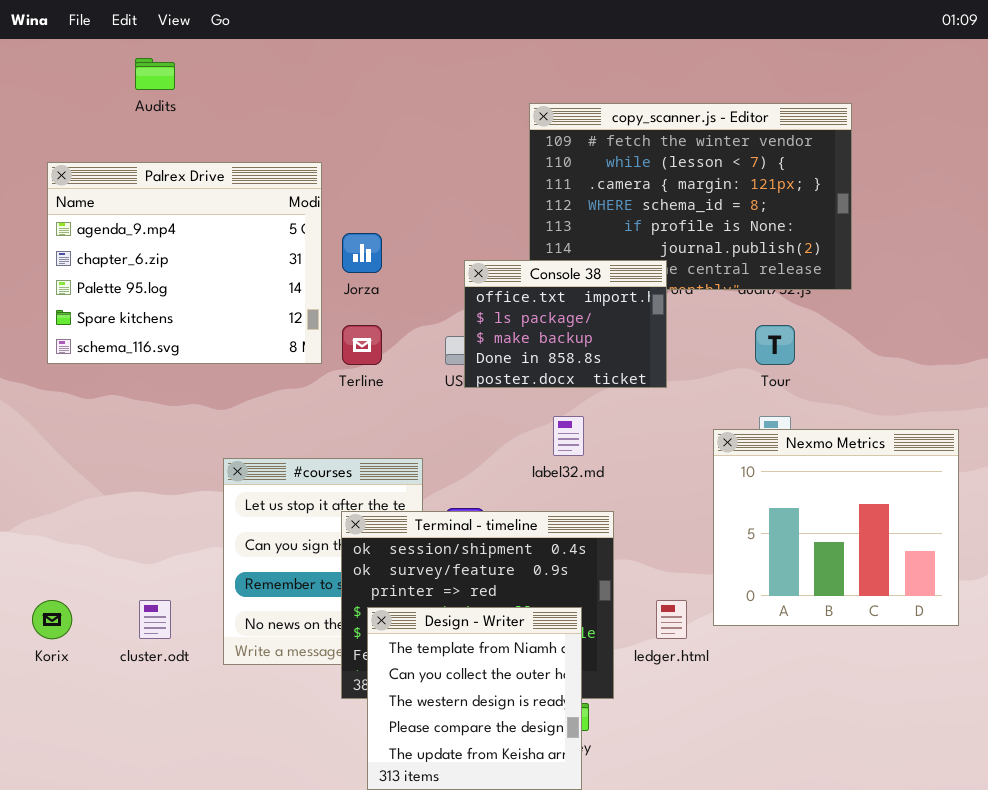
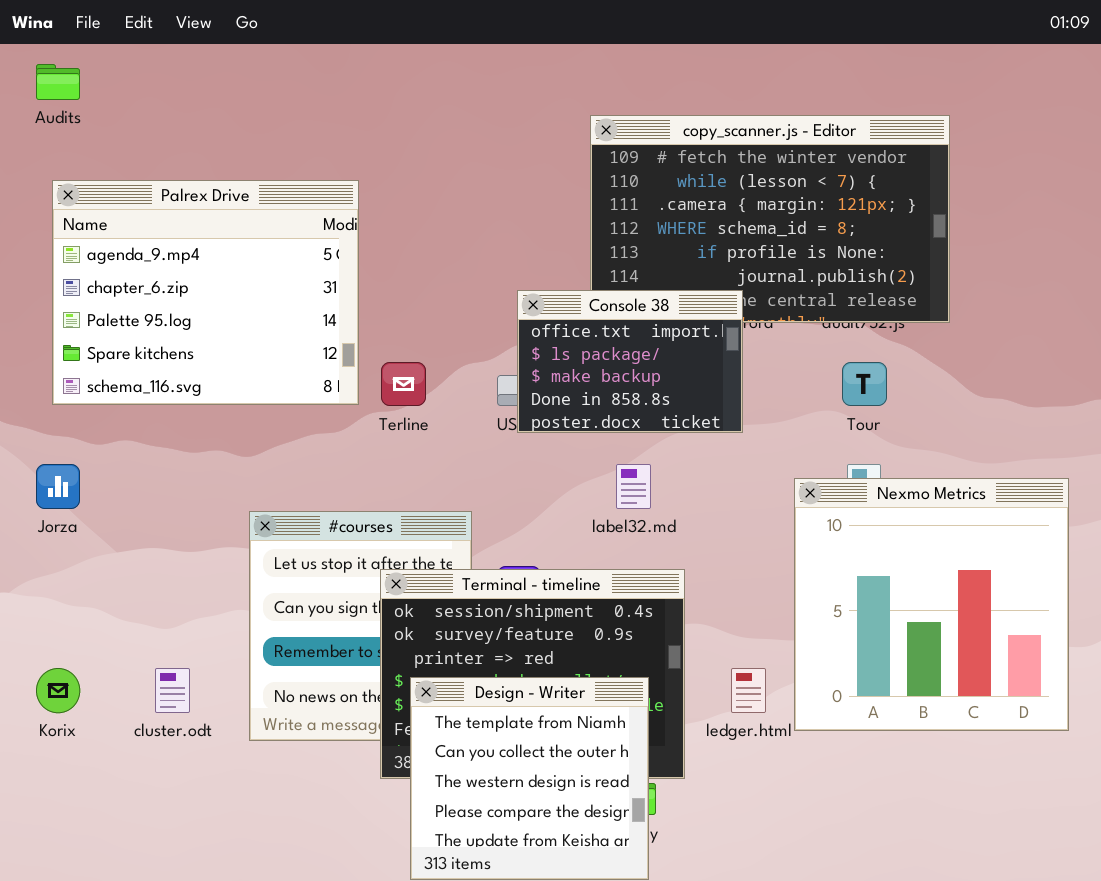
Audits: [135,58,175,90] -> [36,64,80,100], moved
Jorza: [342,233,382,273] -> [36,464,80,509], moved
Nexmo Metrics: [713,429,959,626] -> [794,478,1069,731], resized

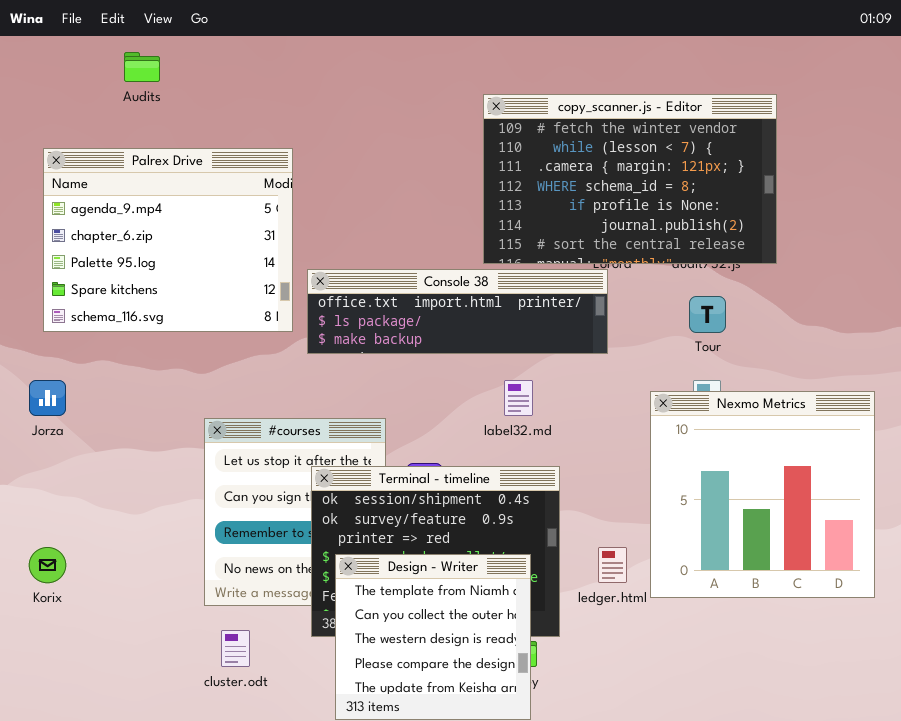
Audits: [36,64,80,100] -> [124,52,160,82], moved
Console 38: [517,290,743,433] -> [307,269,608,354], resized
cluster.odt: [155,668,190,713] -> [221,630,250,667], moved

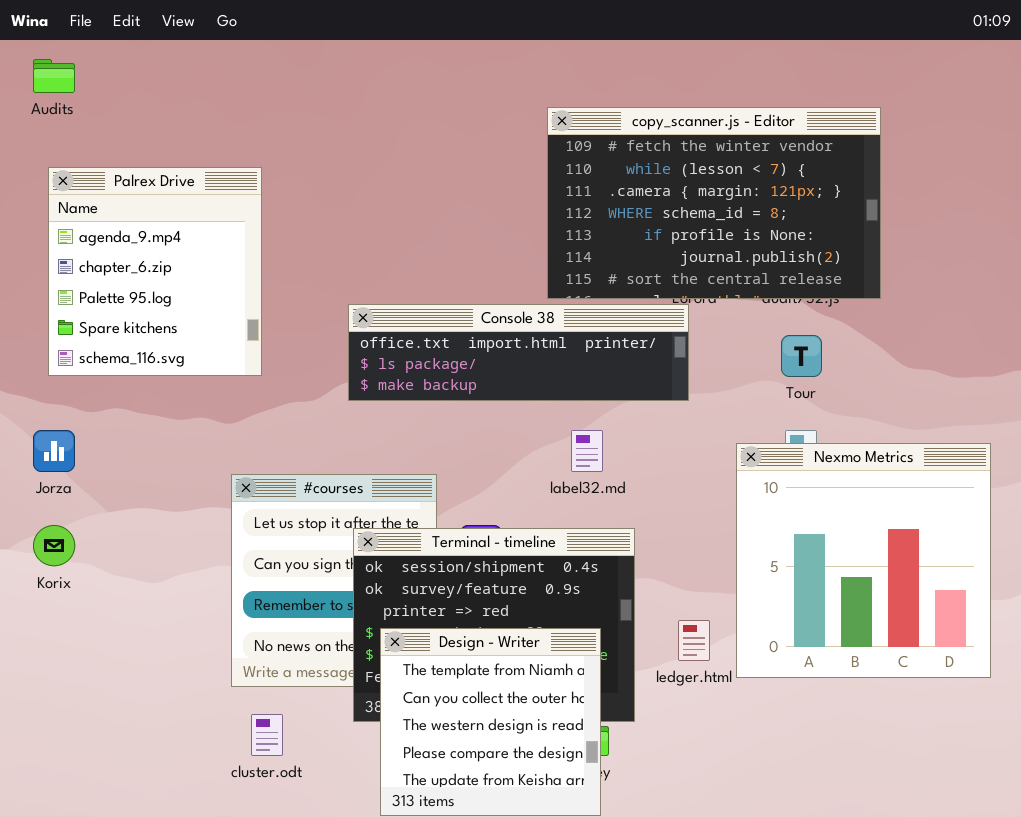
Audits: [124,52,160,82] -> [33,59,75,93], moved
Palrex Drive: [43,148,293,332] -> [48,167,262,376], resized
Korix: [29,547,66,583] -> [33,525,75,566], moved

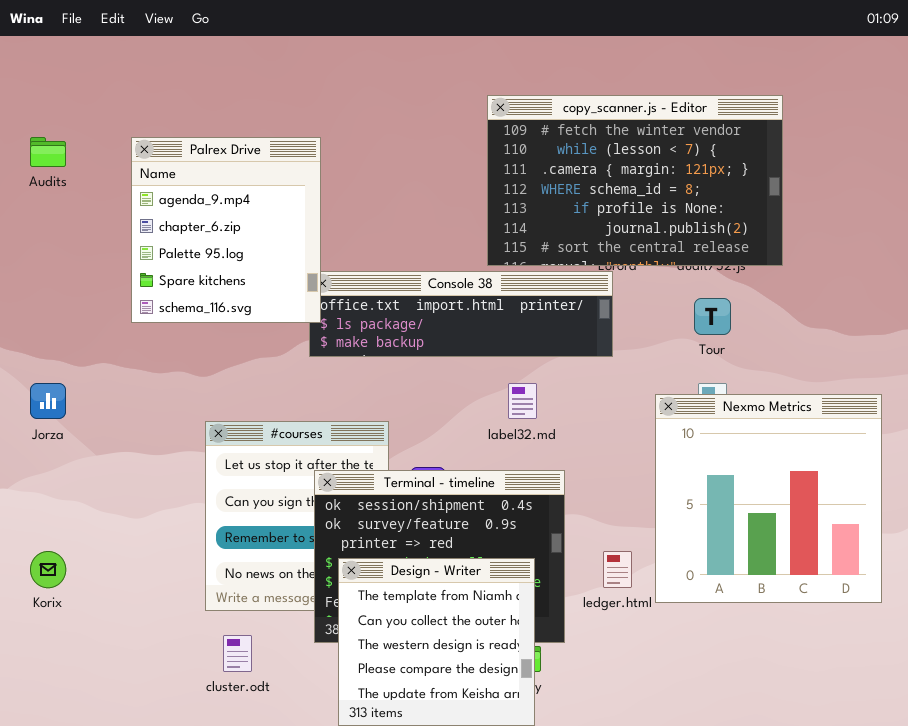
Audits: [33,59,75,93] -> [30,137,66,167], moved
Palrex Drive: [48,167,262,376] -> [131,137,321,323], moved
Korix: [33,525,75,566] -> [30,551,66,588], moved

